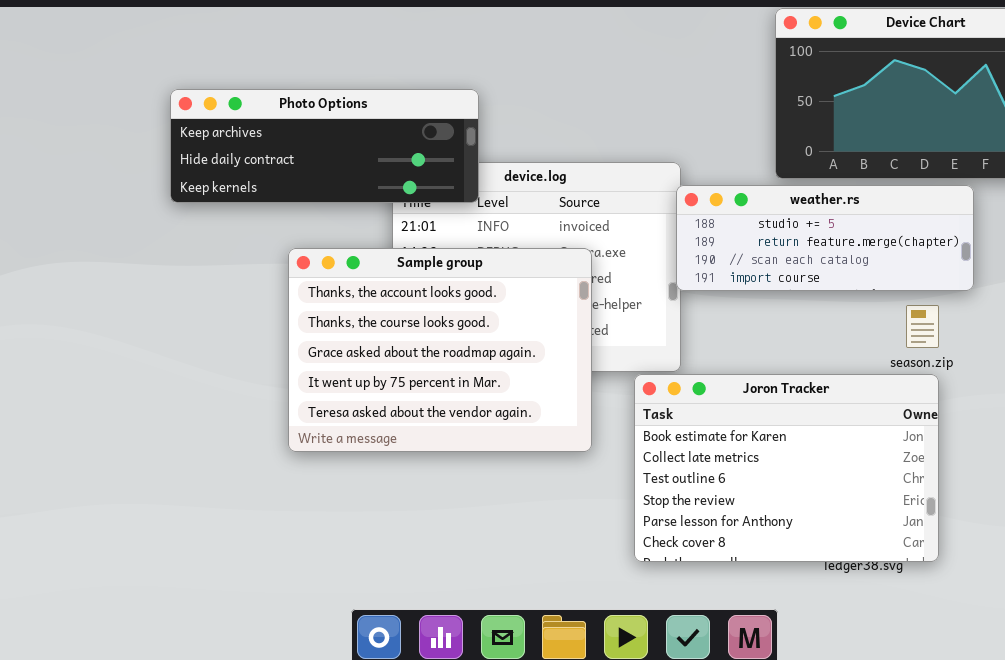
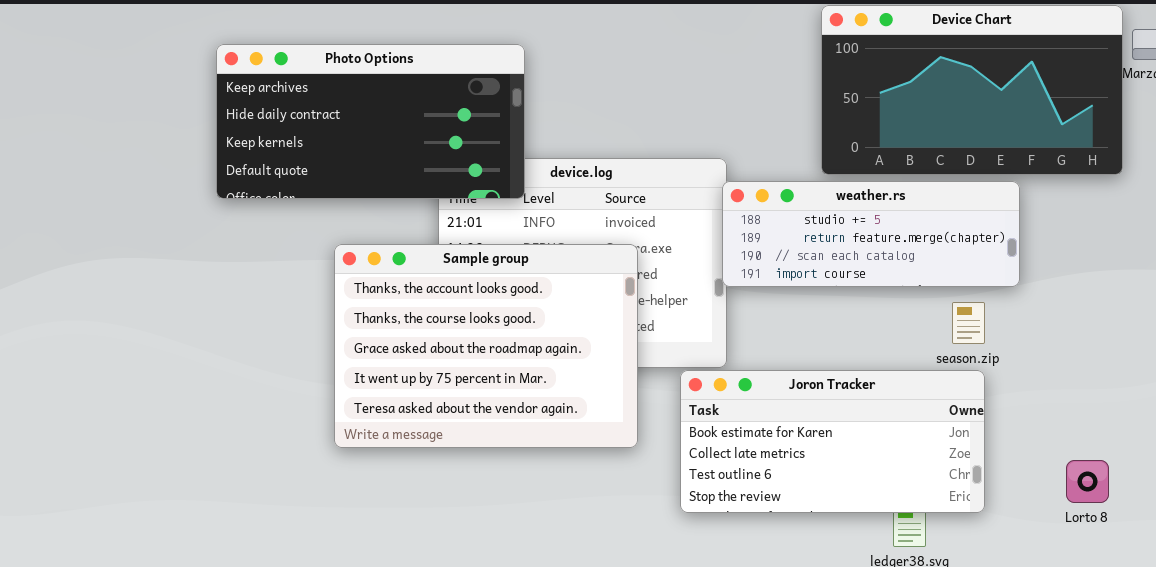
Photo Options: [170,89,479,203] -> [216,44,525,199], resized
Joron Tracker: [634,374,939,562] -> [680,370,985,513], resized

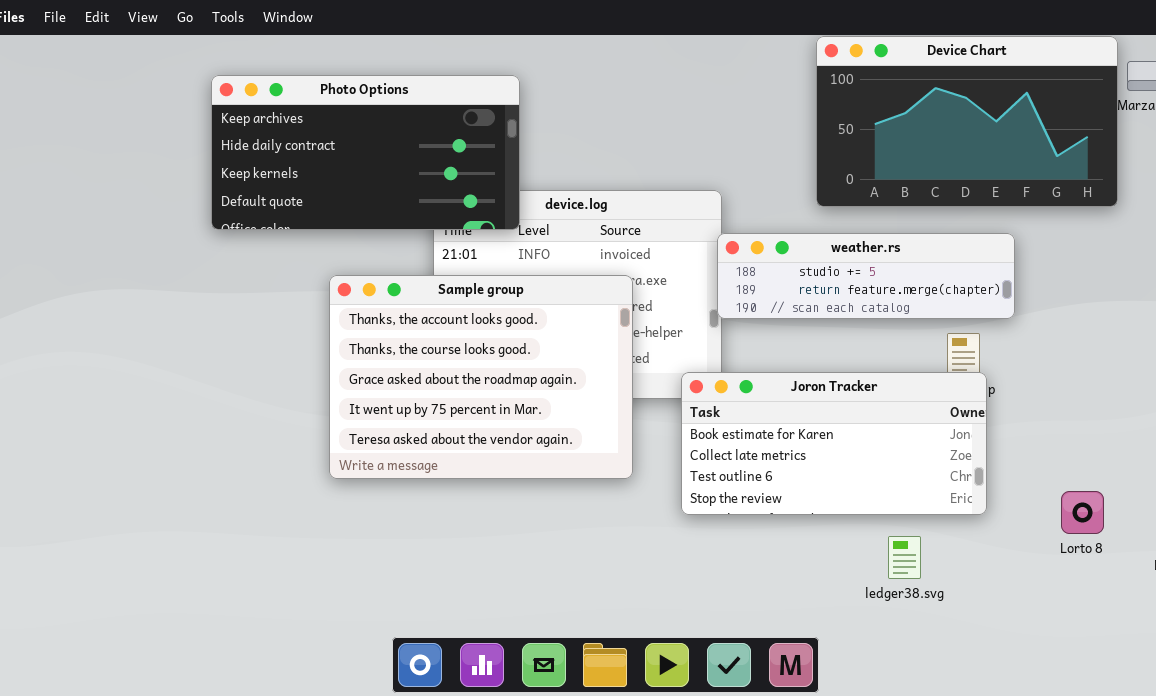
weather.rs: [722,181,1020,287] -> [717,233,1015,319], resized
Joron Tracker: [680,370,985,513] -> [681,372,987,515], moved

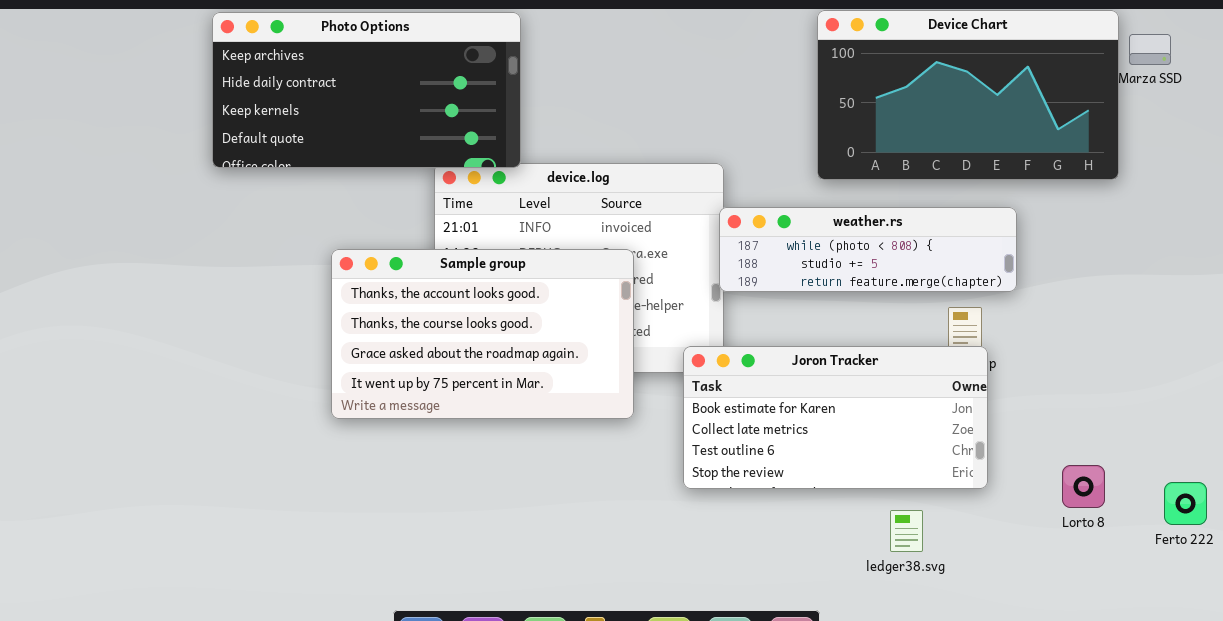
Photo Options: [211,75,520,230] -> [212,12,521,168], moved
weather.rs: [717,233,1015,319] -> [719,207,1017,292], scrolled up 1 row
Sample group: [329,275,633,479] -> [331,249,634,419], resized

